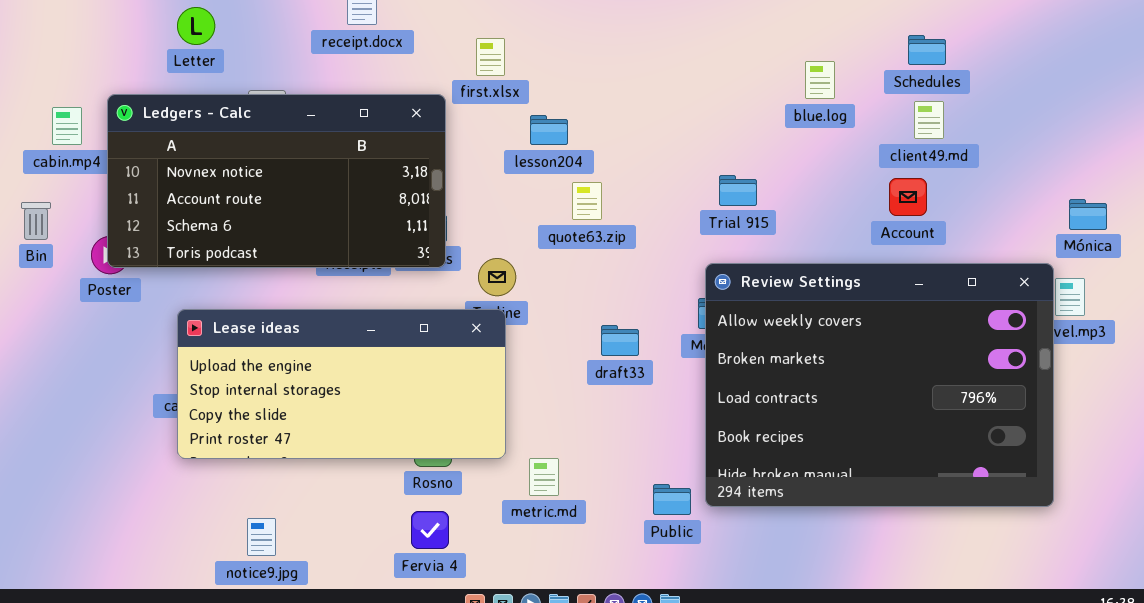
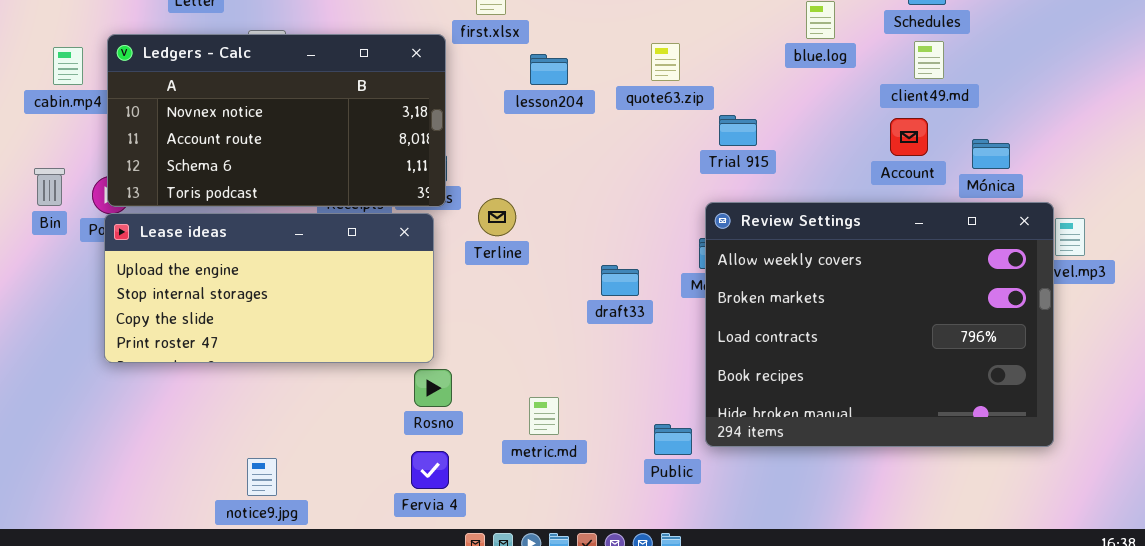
quote63.zip: [572,182,602,220] -> [651,43,680,81], moved
Mónica: [1069,199,1107,230] -> [972,139,1010,169], moved
Bin: [21,202,51,240] -> [34,168,65,206], moved
Lease ideas: [177,309,506,459] -> [104,213,434,363], moved

